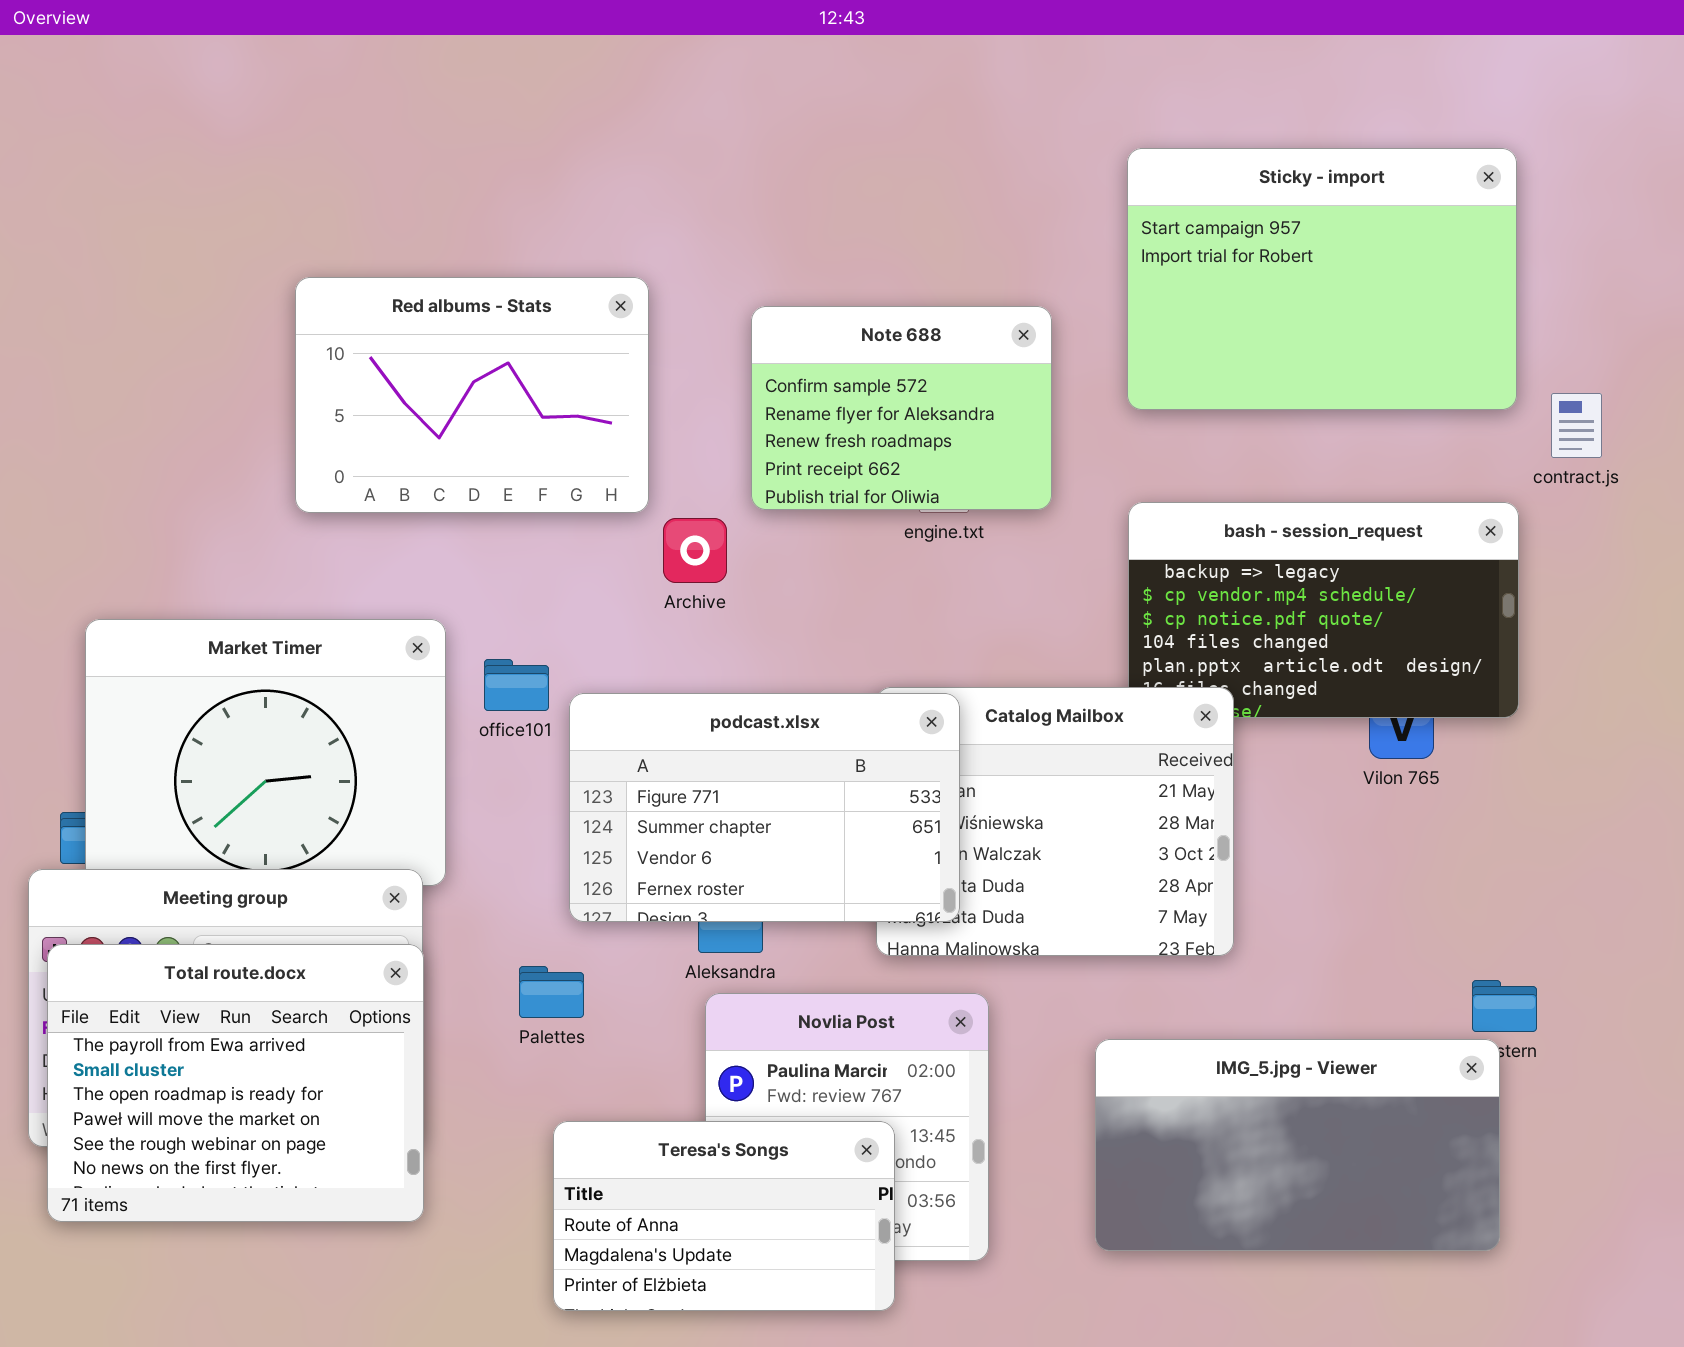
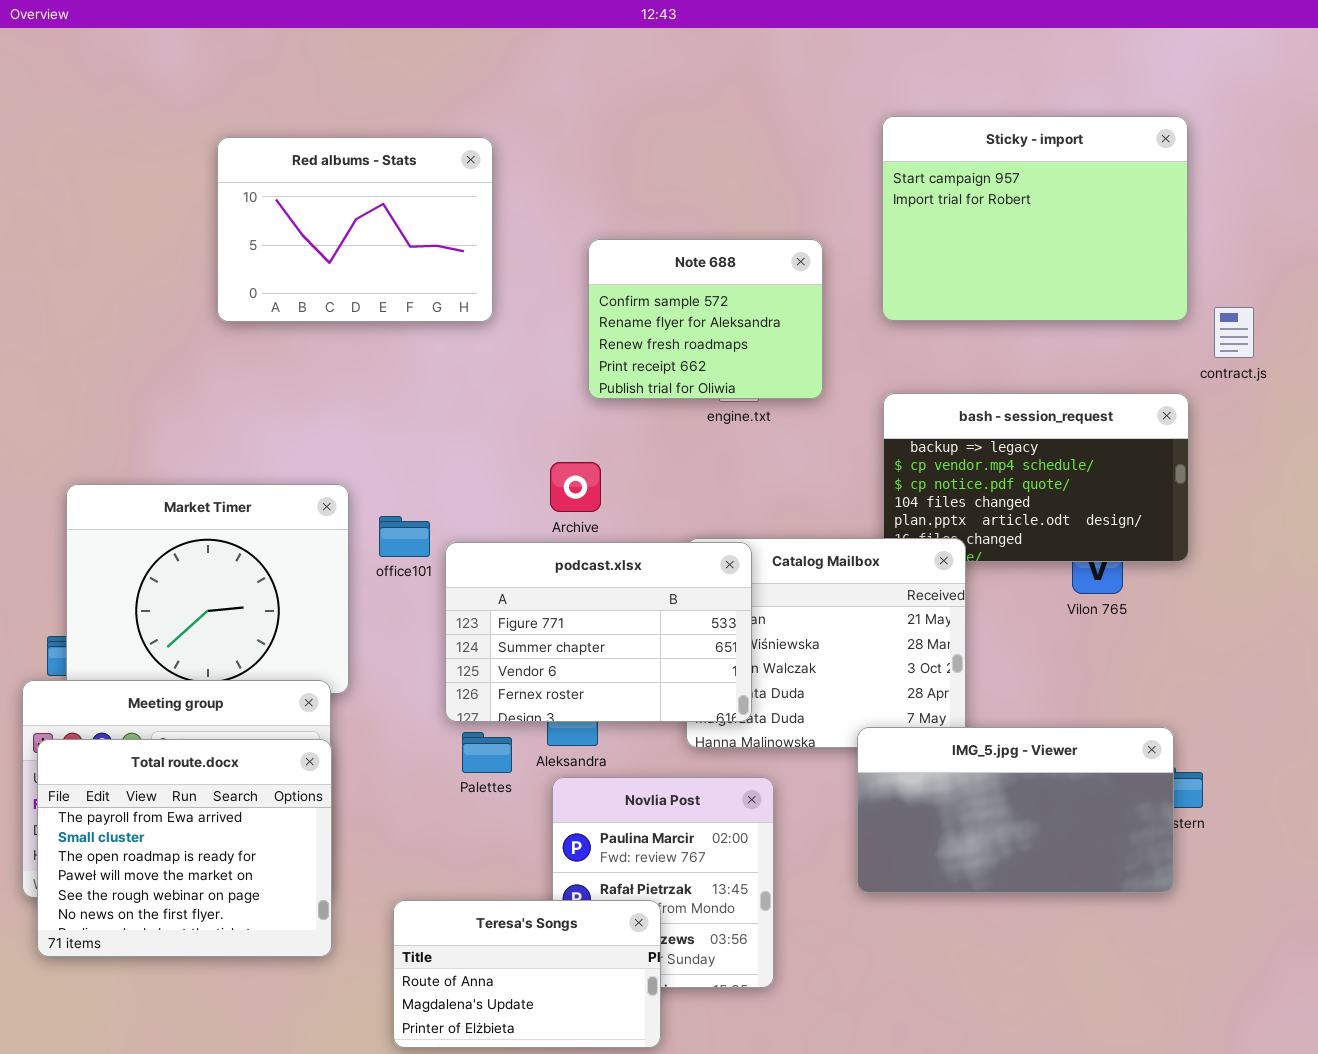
Red albums - Stats: [295,277,649,513] -> [217,137,493,322], moved
Archive: [663,518,727,583] -> [550,462,601,512], moved
Palettes: [519,966,584,1018] -> [462,732,512,773], moved
IMG_5.jpg - Viewer: [1095,1039,1500,1251] -> [857,727,1174,893], moved
Teresa's Songs: [553,1121,895,1311] -> [393,900,661,1048], moved

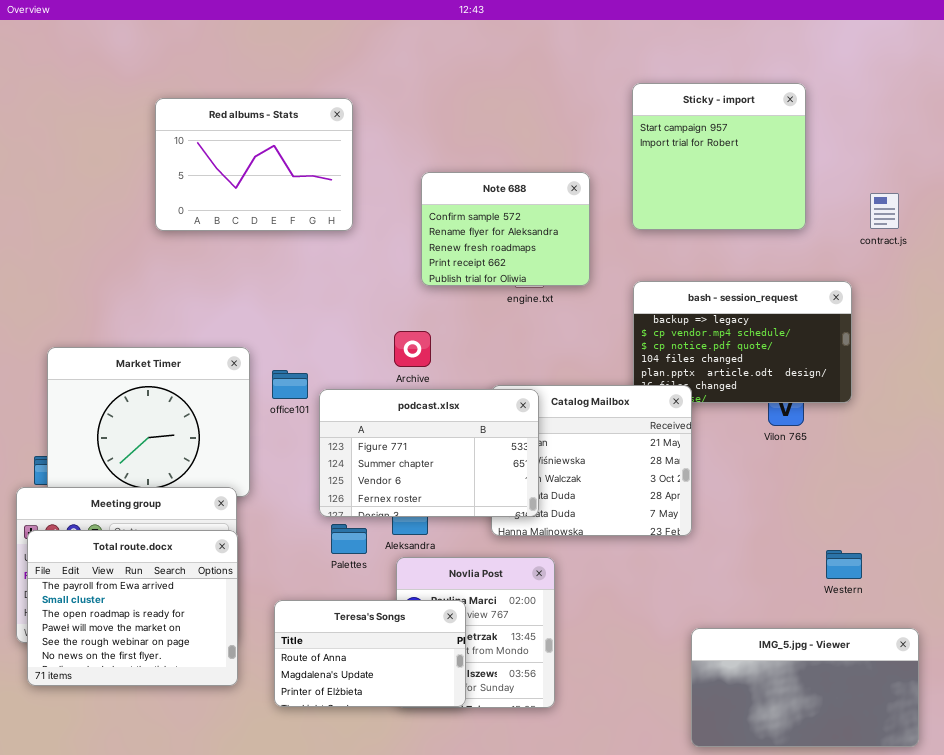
Sticky - import: [882,116,1188,321] -> [632,83,806,230], resized
contract.js: [1214,307,1254,358] -> [870,193,899,229], moved
IMG_5.jpg - Viewer: [857,727,1174,893] -> [691,628,919,747], moved
Teresa's Songs: [393,900,661,1048] -> [274,600,466,707], moved

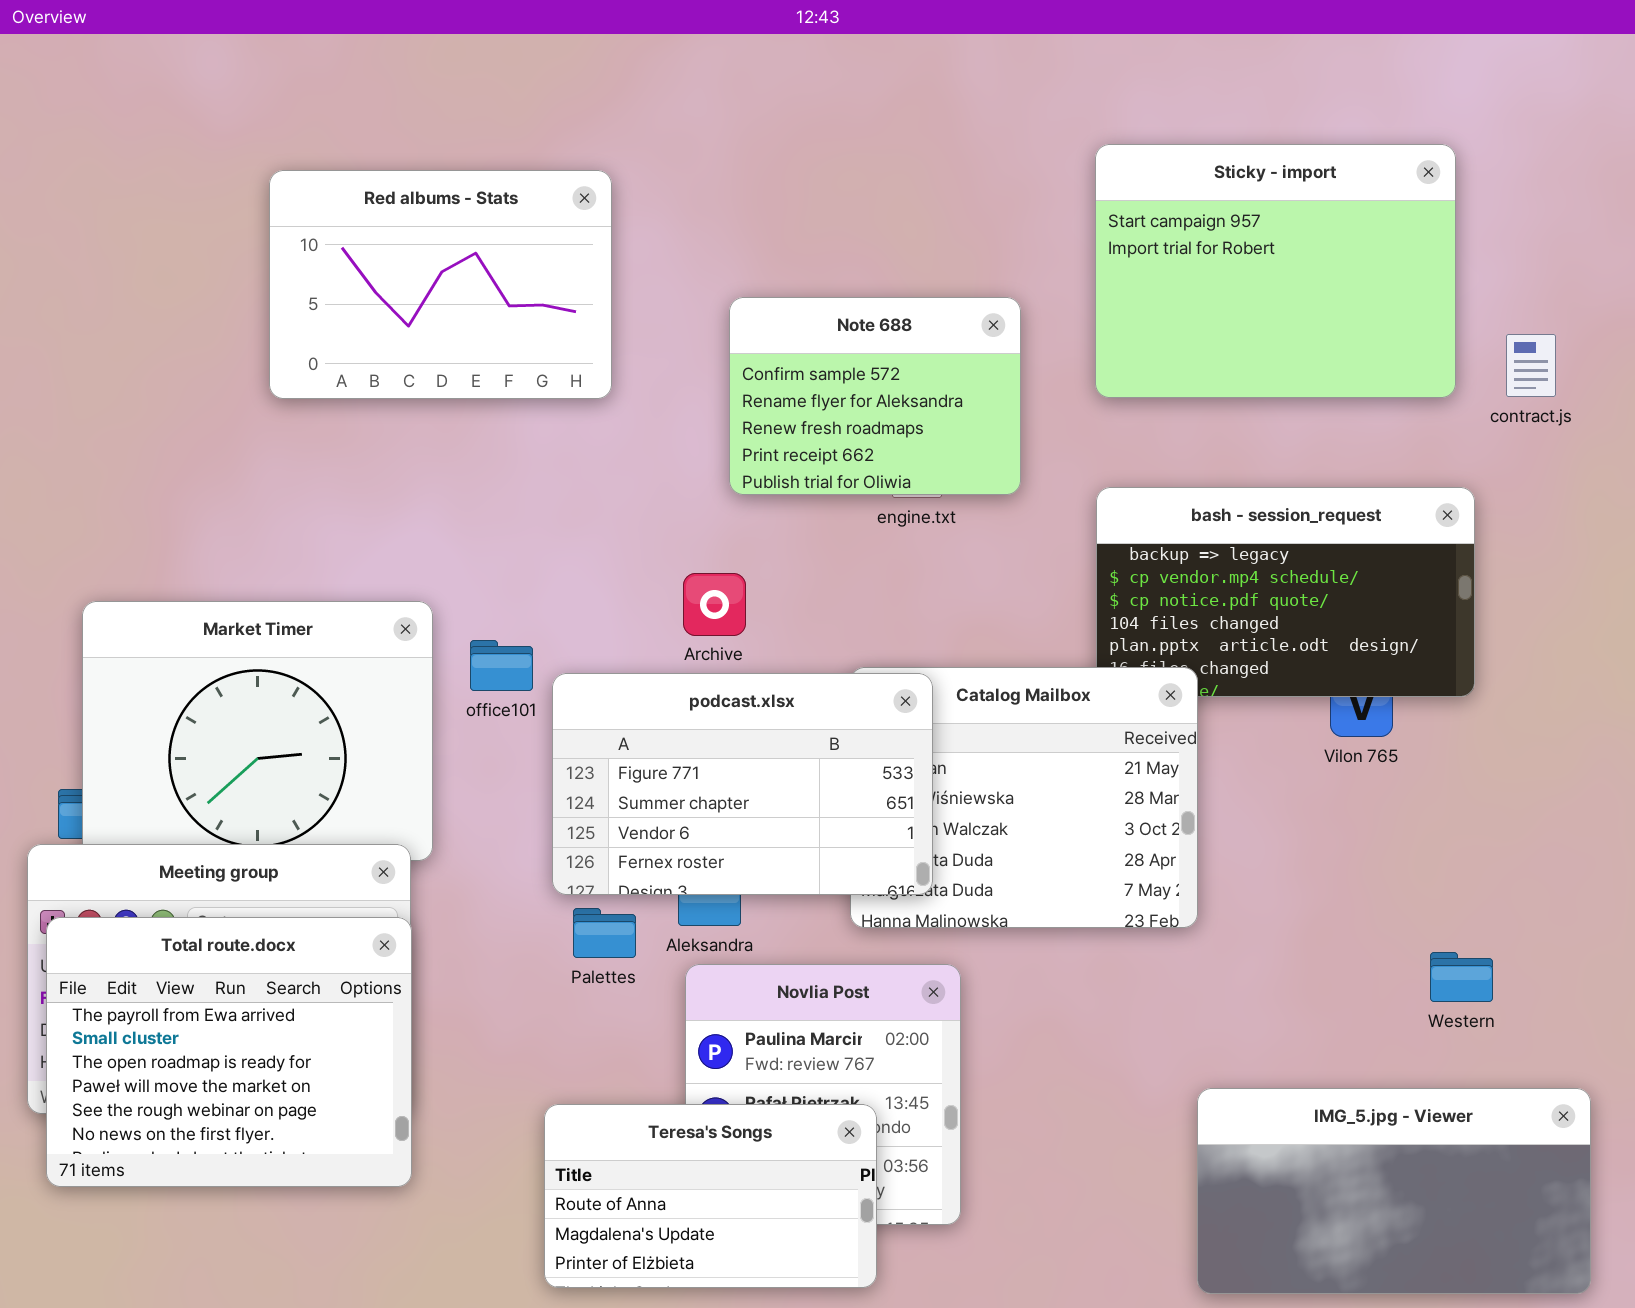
Sticky - import: [632,83,806,230] -> [1095,144,1456,398], resized
Teresa's Songs: [274,600,466,707] -> [544,1104,877,1288], moved

